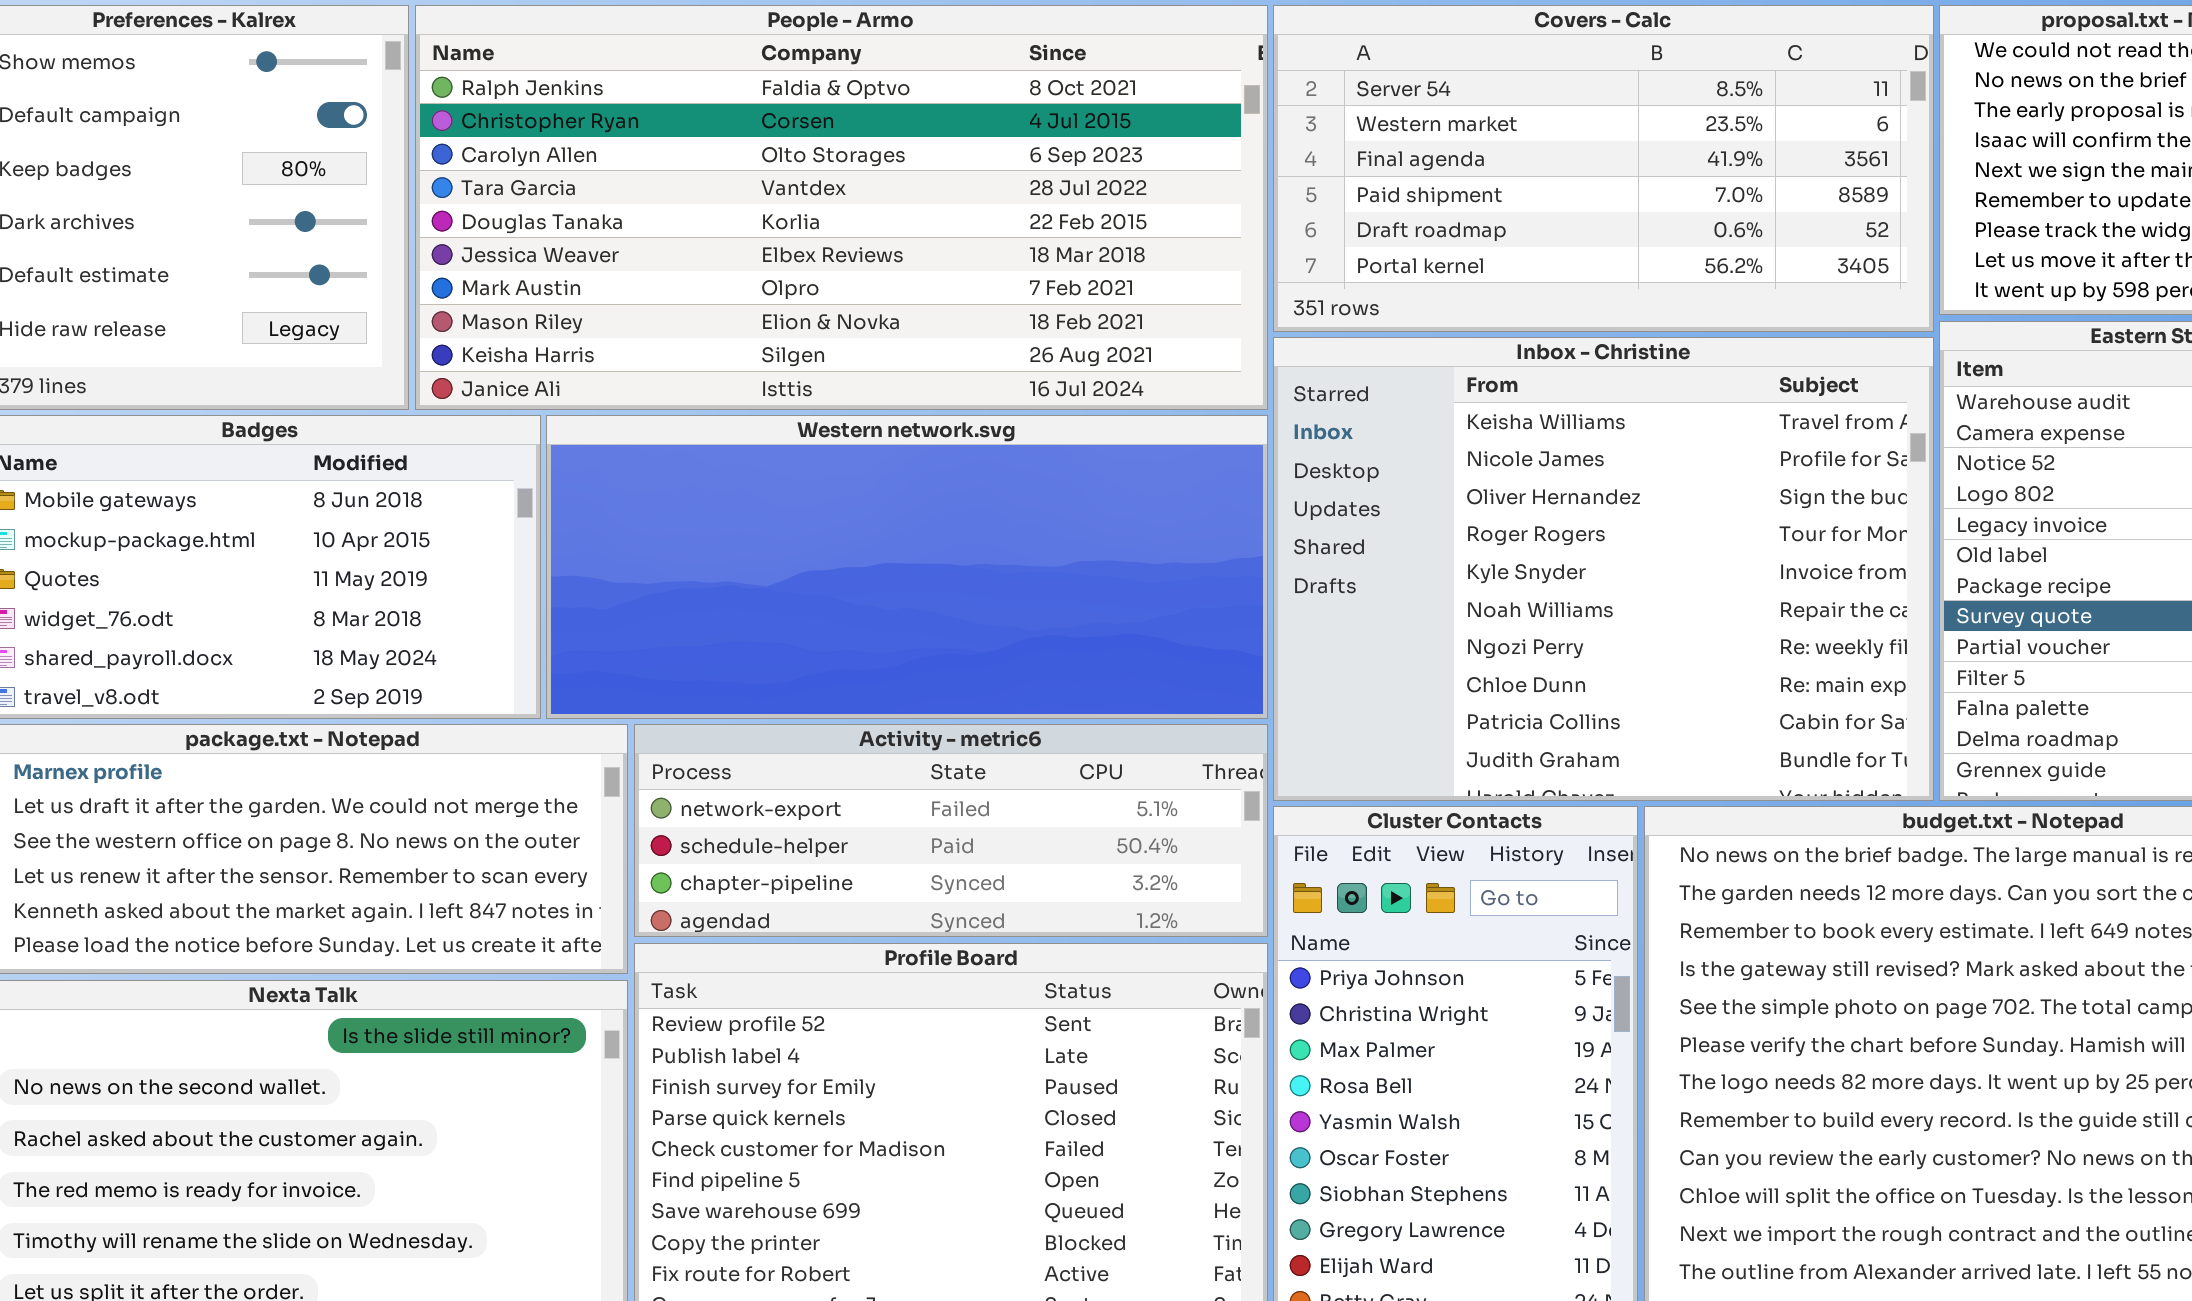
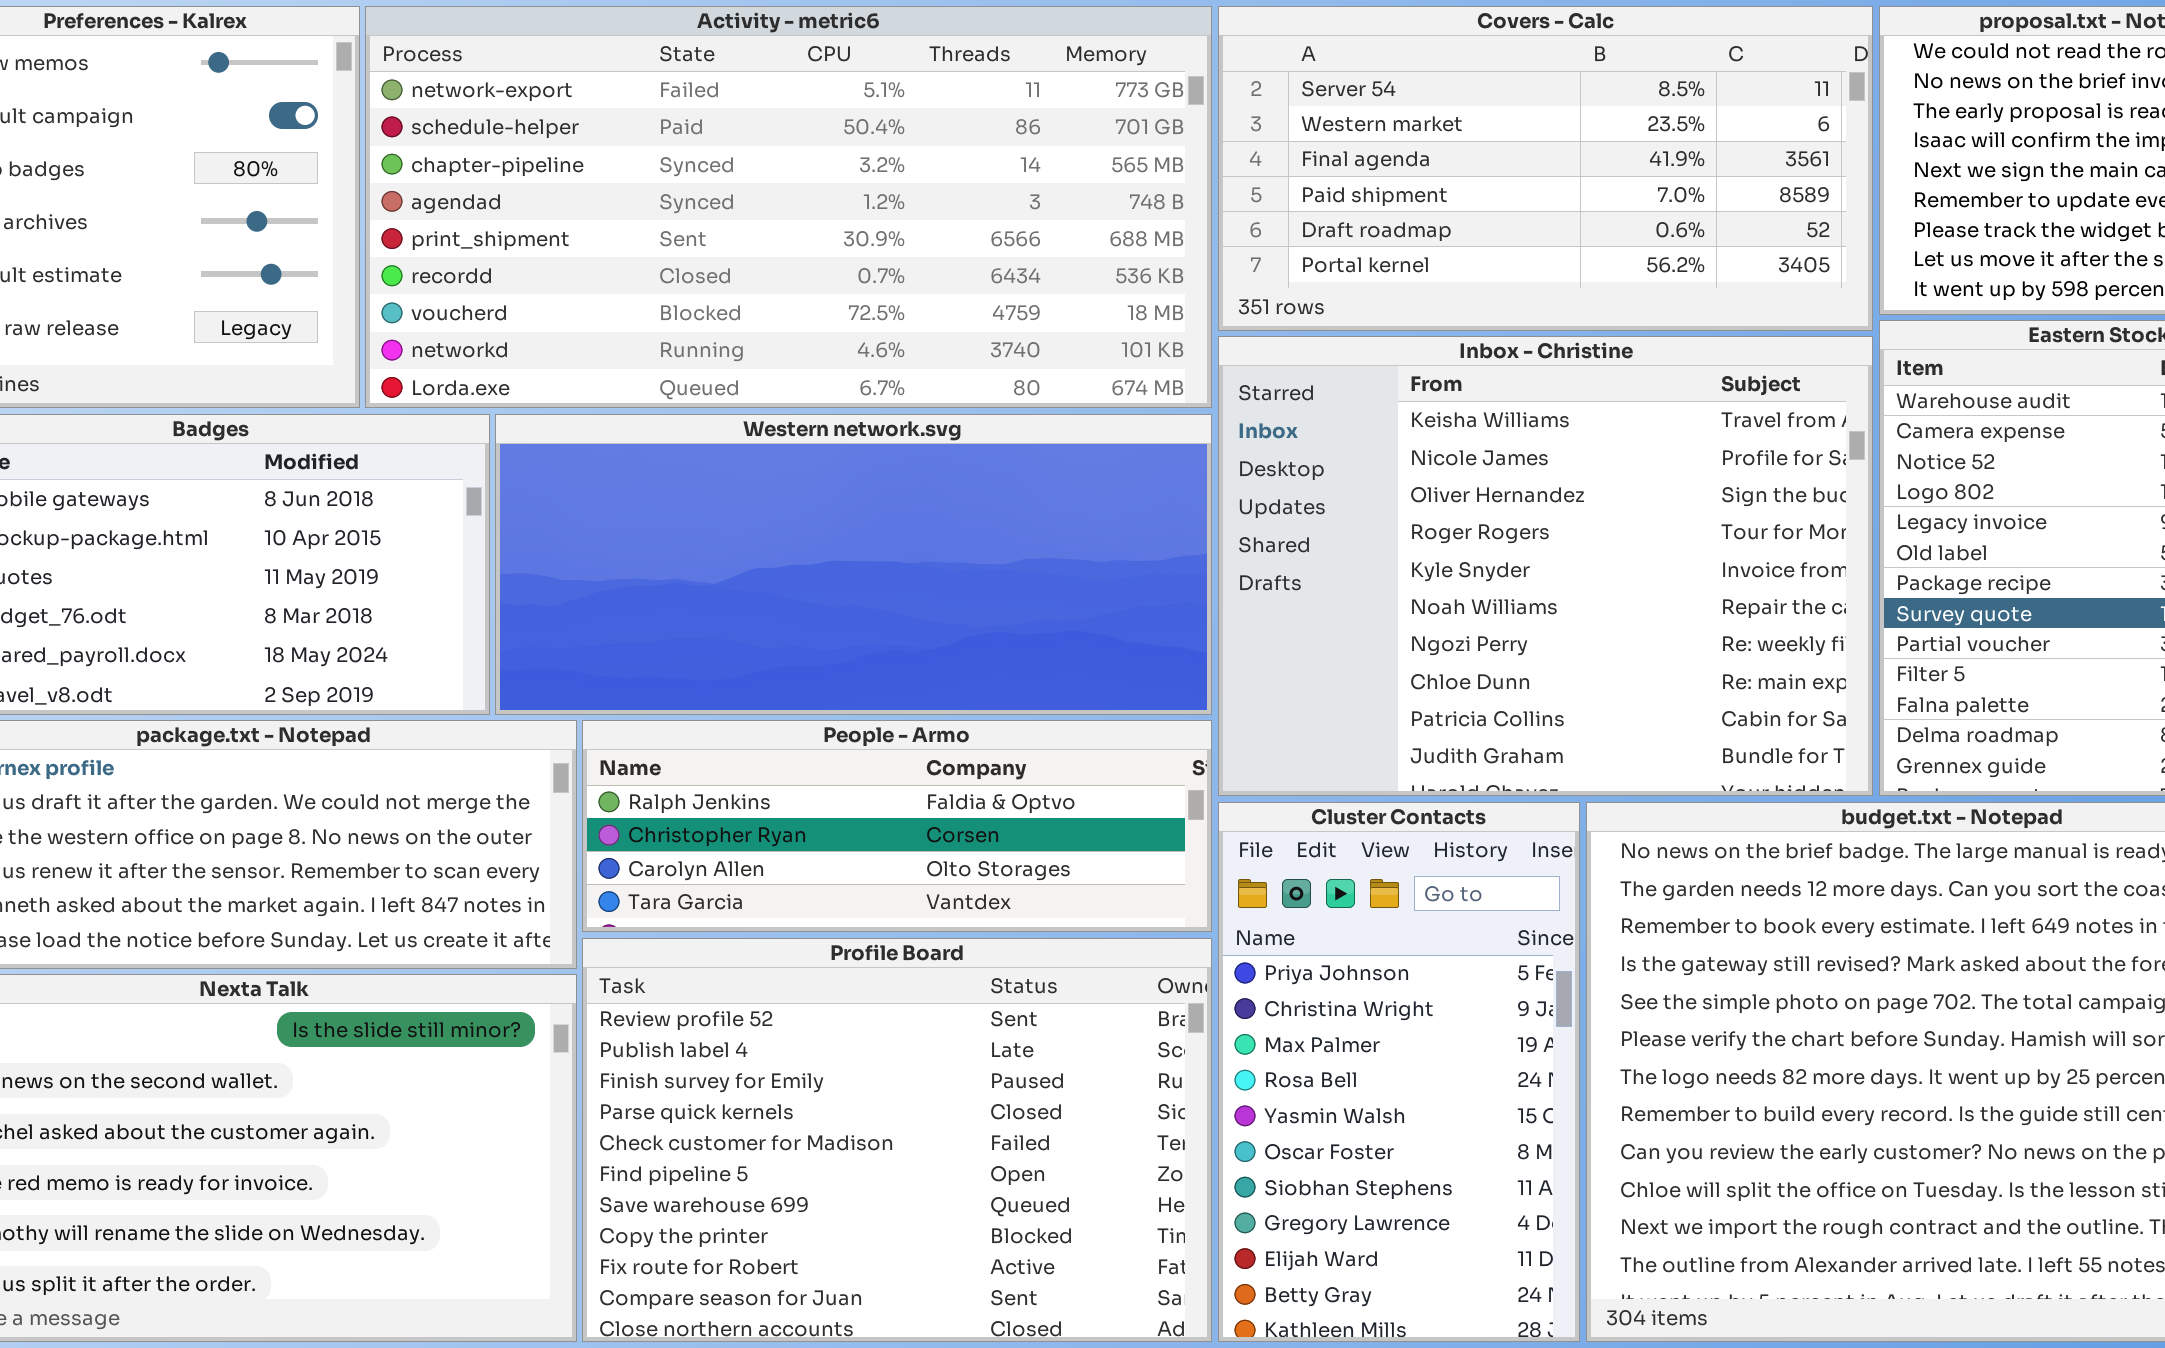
People - Armo: [415,5,1268,410] -> [582,720,1212,932], moved, resized
Activity - metric6: [634,724,1268,937] -> [365,6,1212,408], moved, resized

